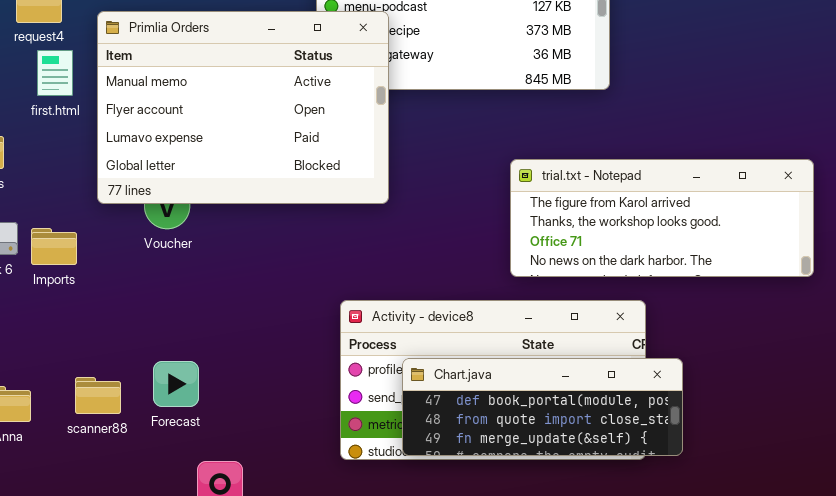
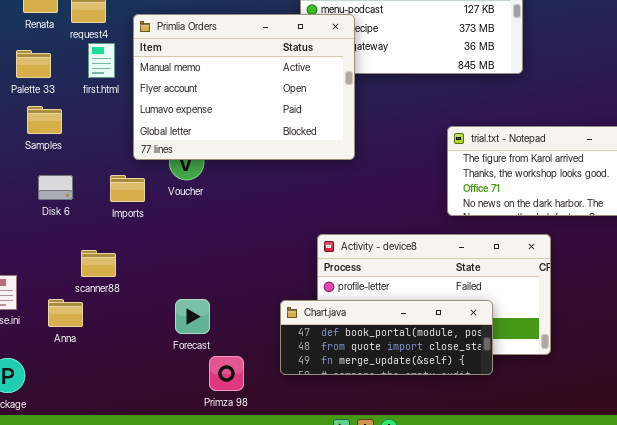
Imports: [31,228,77,265] -> [110,175,145,202], moved
Chart.java: [402,358,683,456] -> [280,300,493,375], moved
Forecast: [153,361,199,407] -> [175,299,210,334], moved
scanner88: [75,377,121,414] -> [81,250,116,277], moved

